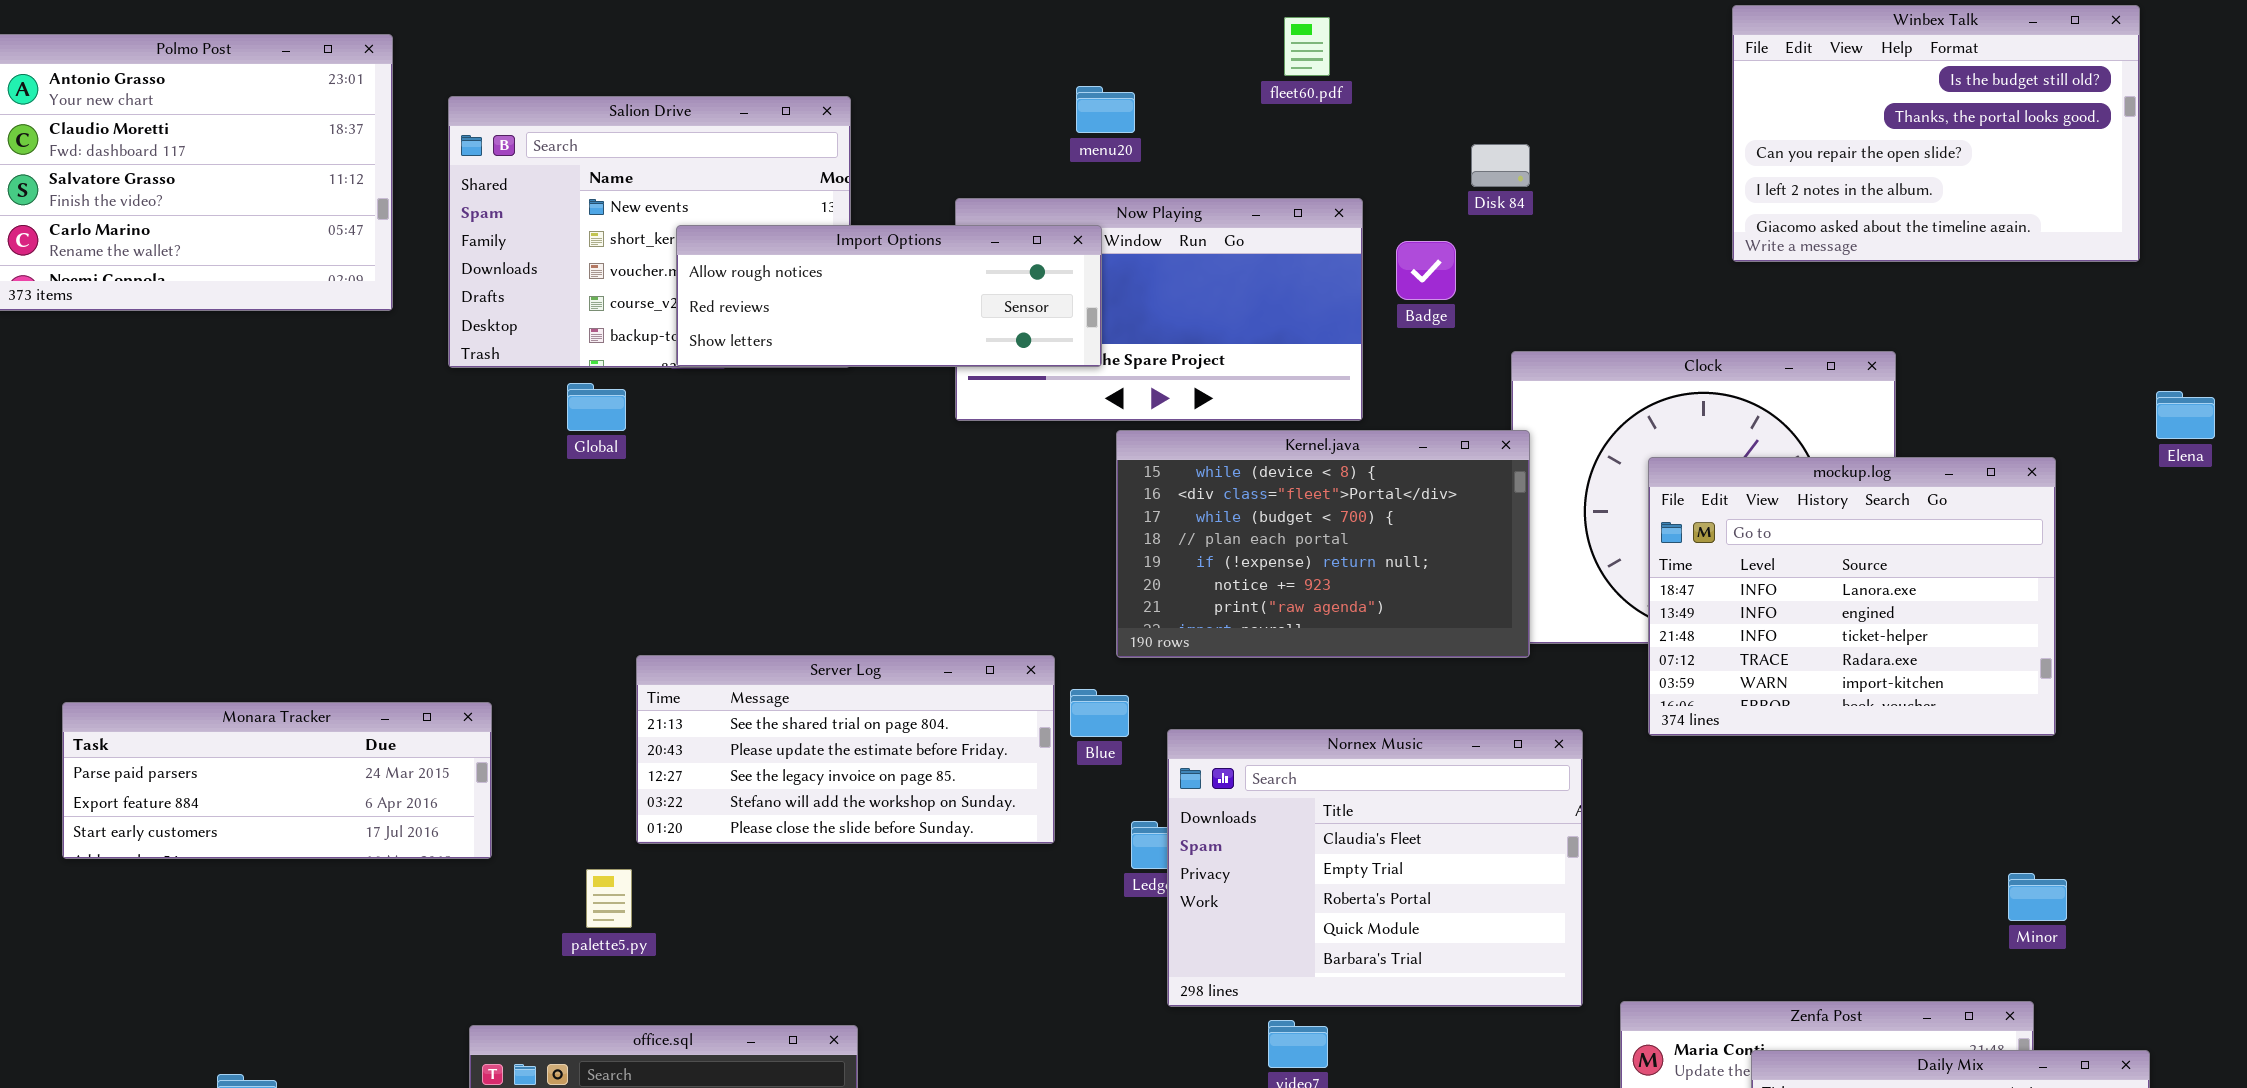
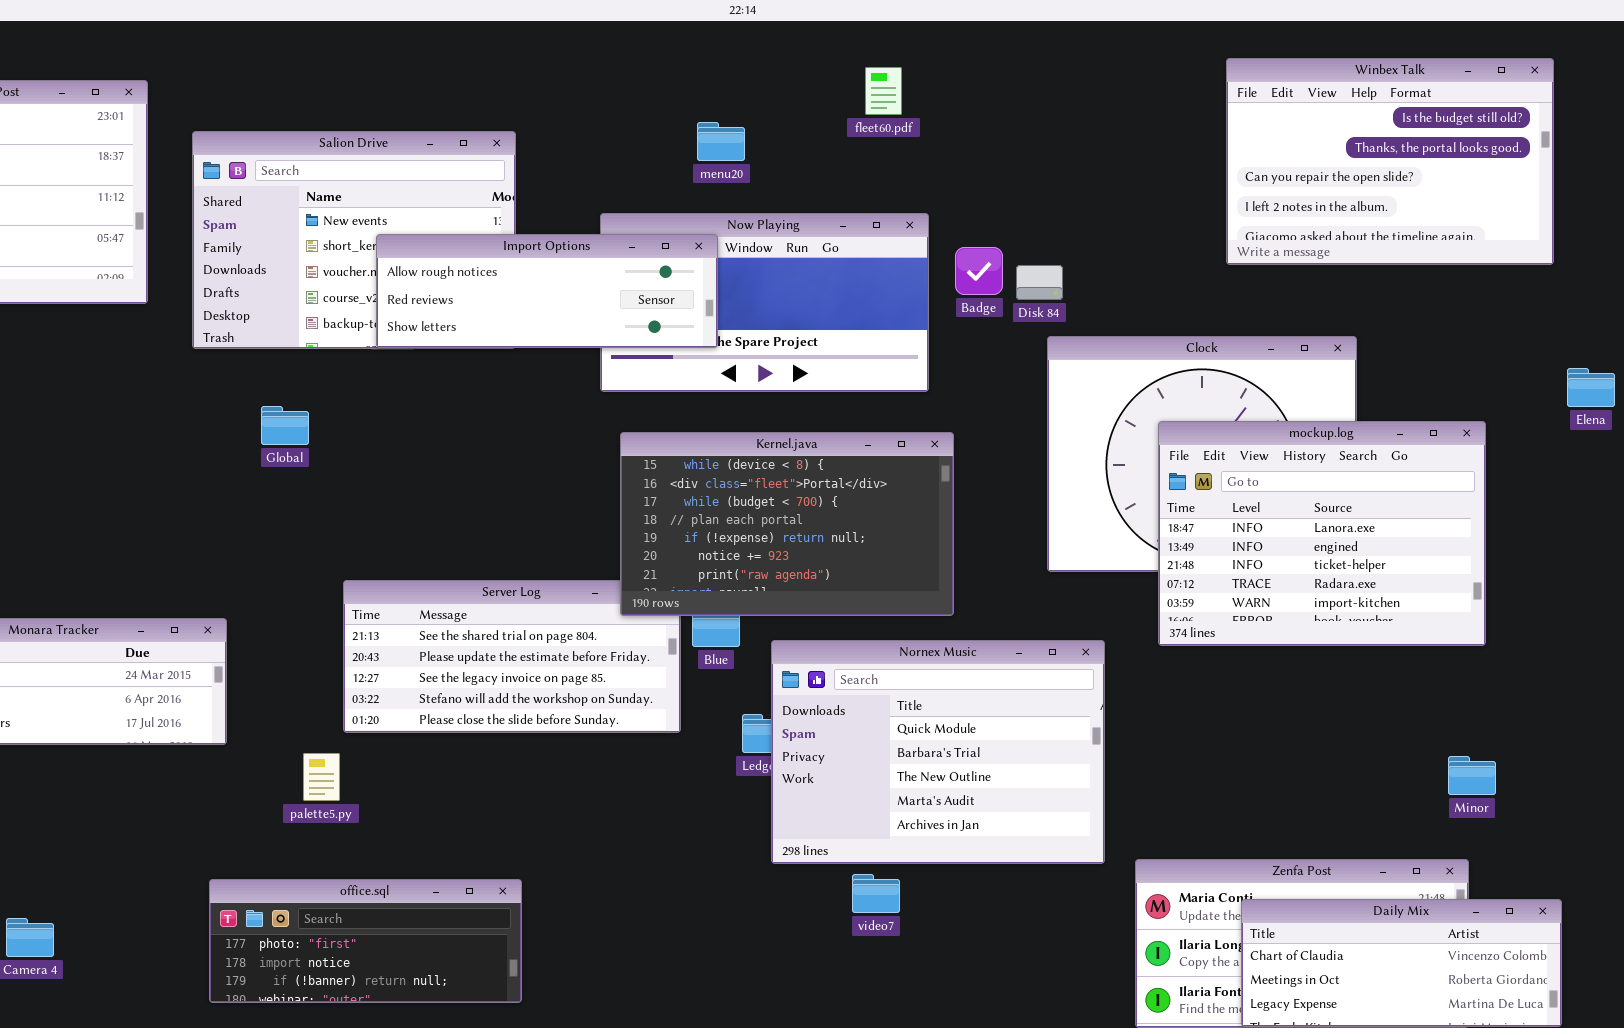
Disk 84: [1471,144,1530,187] -> [1016,265,1063,300], moved
Global: [567,383,626,431] -> [261,406,309,445], moved
Kernel.java: [1116,430,1530,658] -> [620,432,954,616], moved
Nornex Music: [1167,729,1583,1007] -> [771,640,1105,864], scrolled down 3 rows

